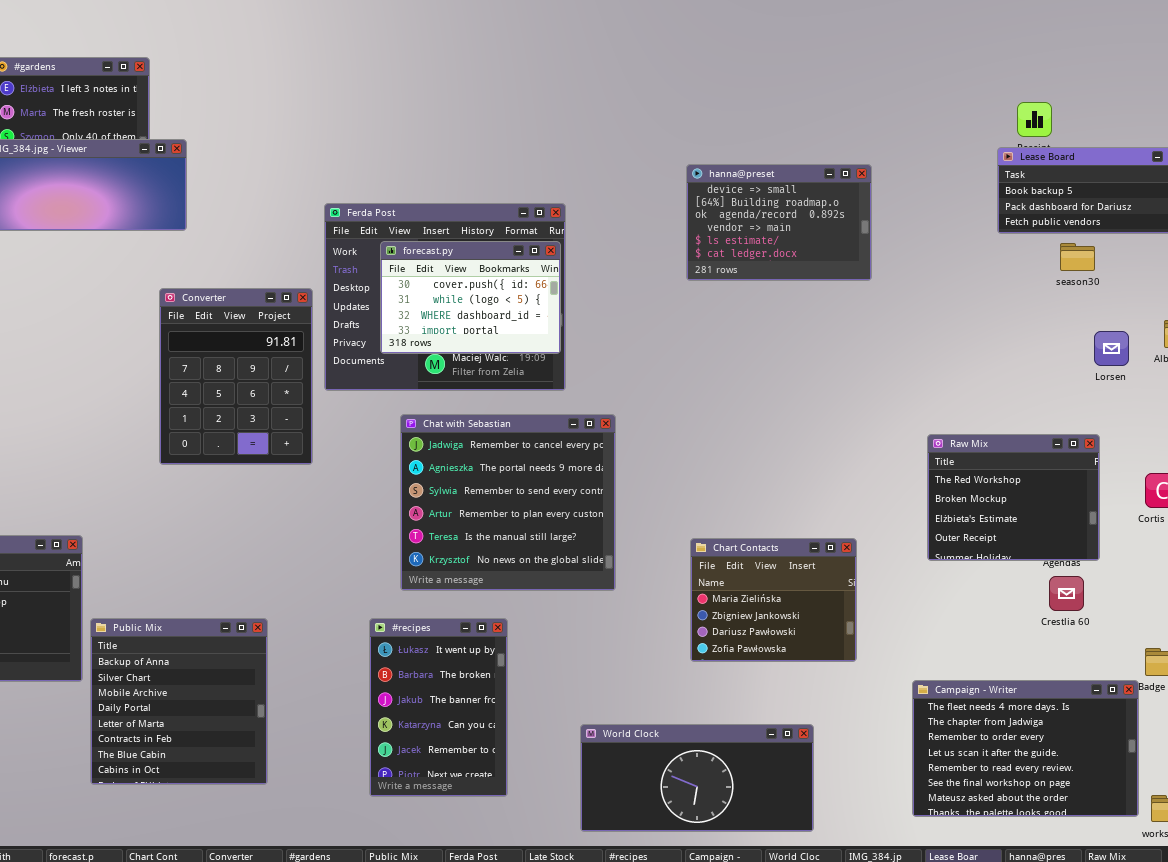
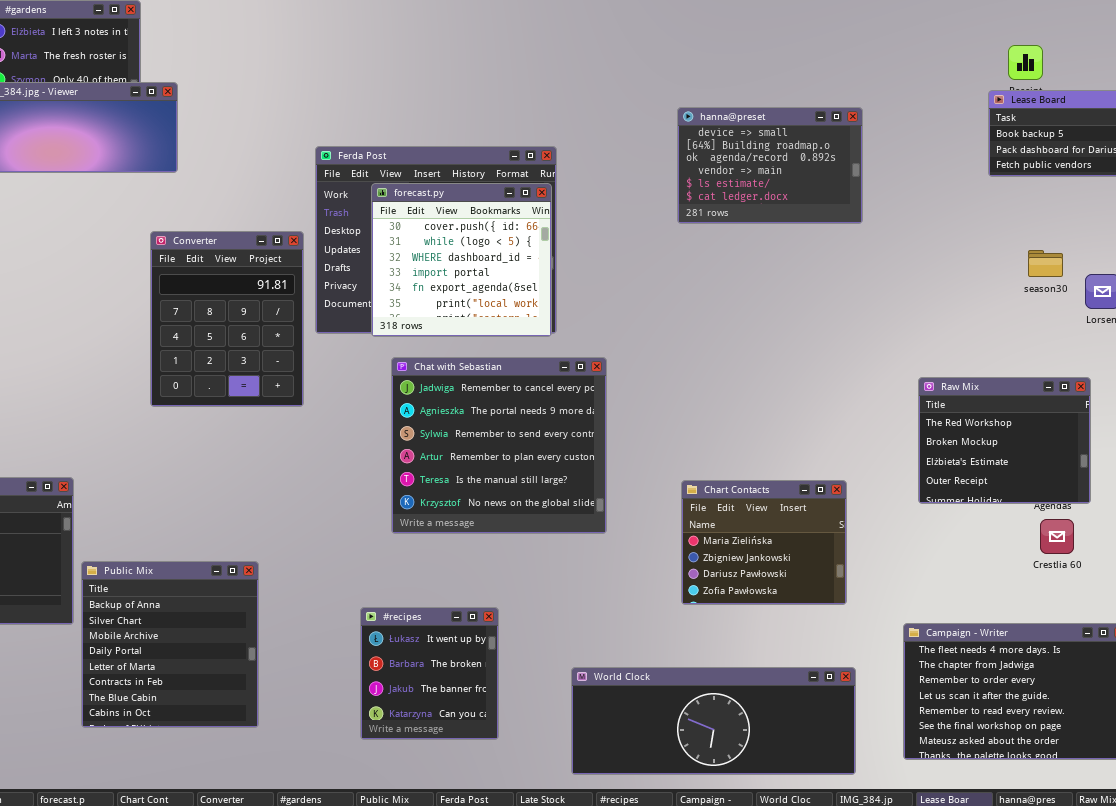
forecast.py: [380,241,561,354] -> [371,183,552,337], resized
season30: [1060,243,1095,271] -> [1028,250,1063,277], moved
#recipes: [369,618,508,797] -> [360,607,499,740], resized
World Clock: [580,724,814,832] -> [571,667,856,775], resized

